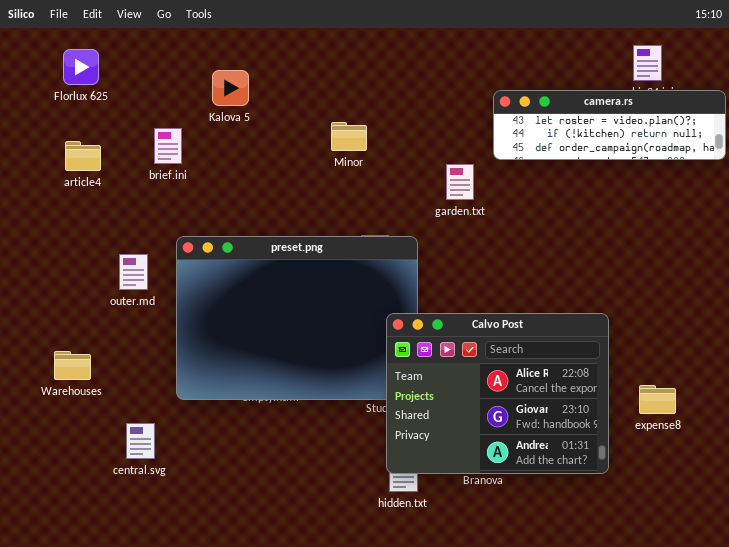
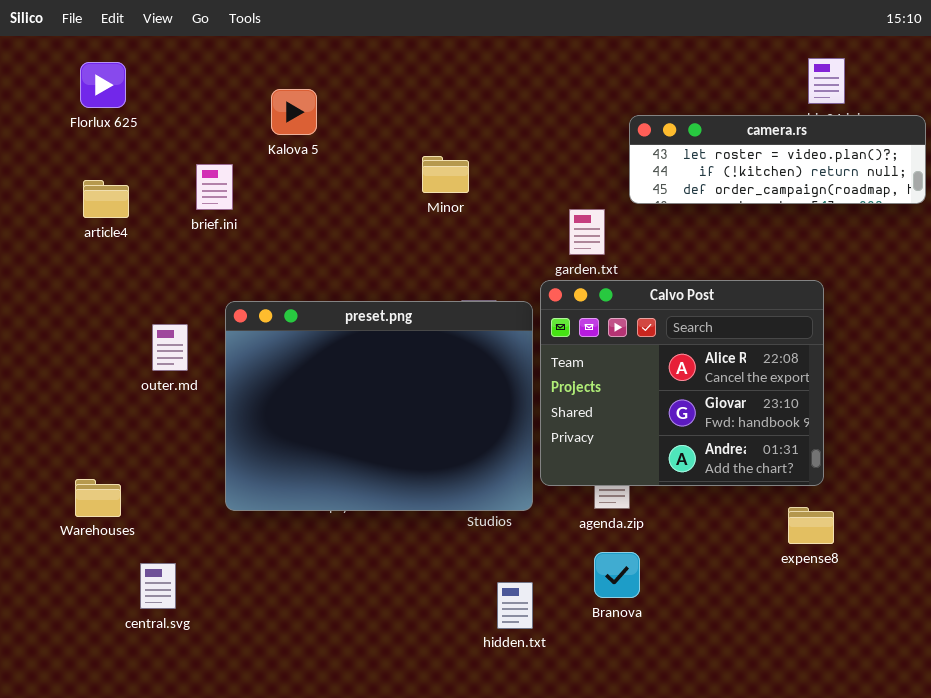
Calvo Post: [386,313,609,474] -> [540,280,824,486], moved
Warehouses: [54,351,91,380] -> [75,479,121,517], moved
expense8: [639,385,676,414] -> [788,507,834,544], moved
central.svg: [126,423,155,459] -> [140,563,176,609], moved

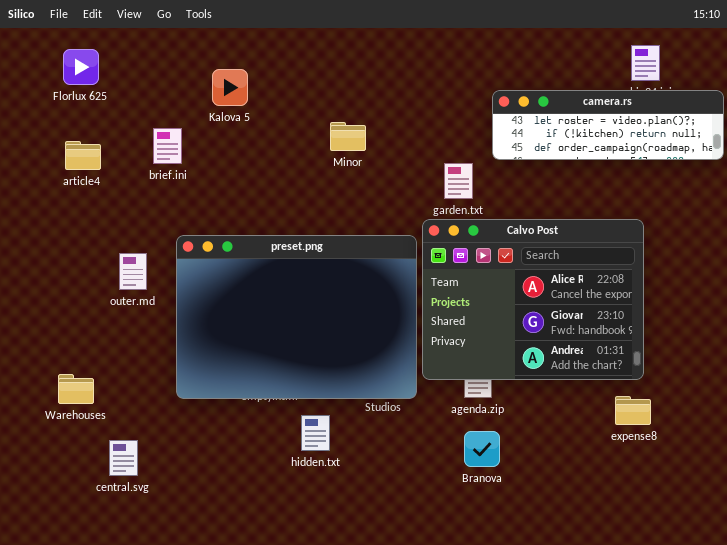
hidden.txt: [497,582,533,629] -> [301,415,330,451], moved

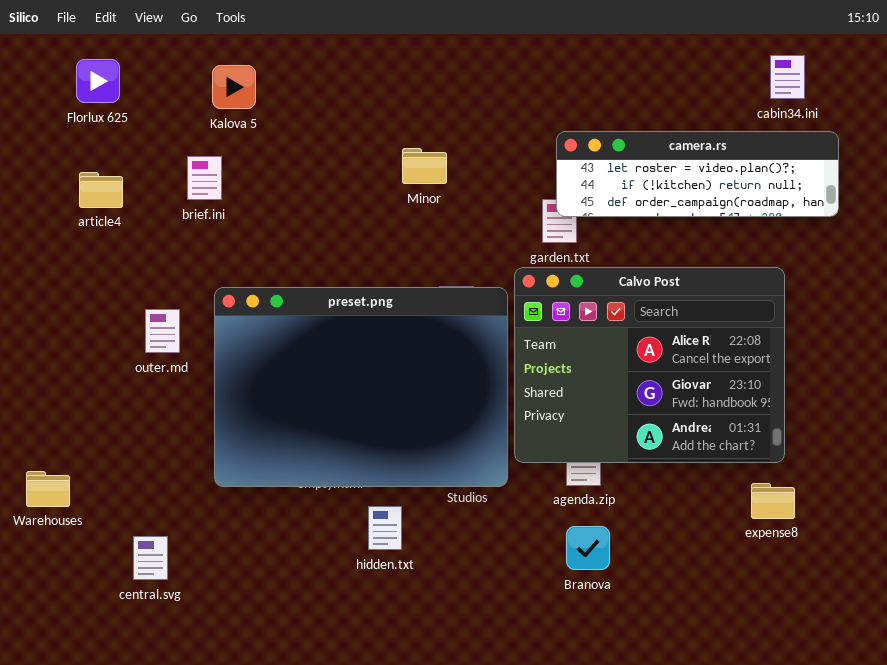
Kalova 5: [212,69,248,106] -> [212,65,256,109], moved
camera.rs: [492,90,724,160] -> [556,131,839,217], moved
Warehouses: [58,374,94,404] -> [26,471,70,507], moved

